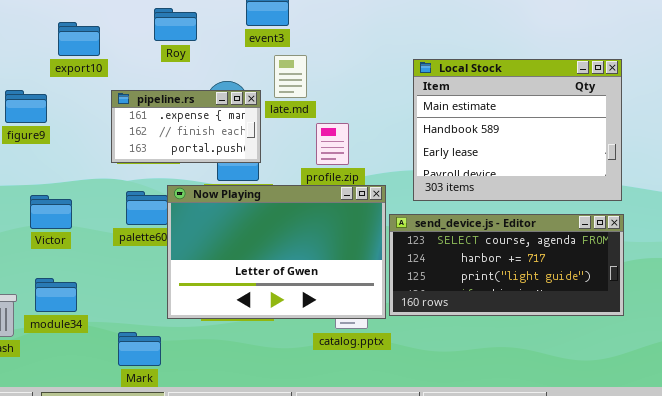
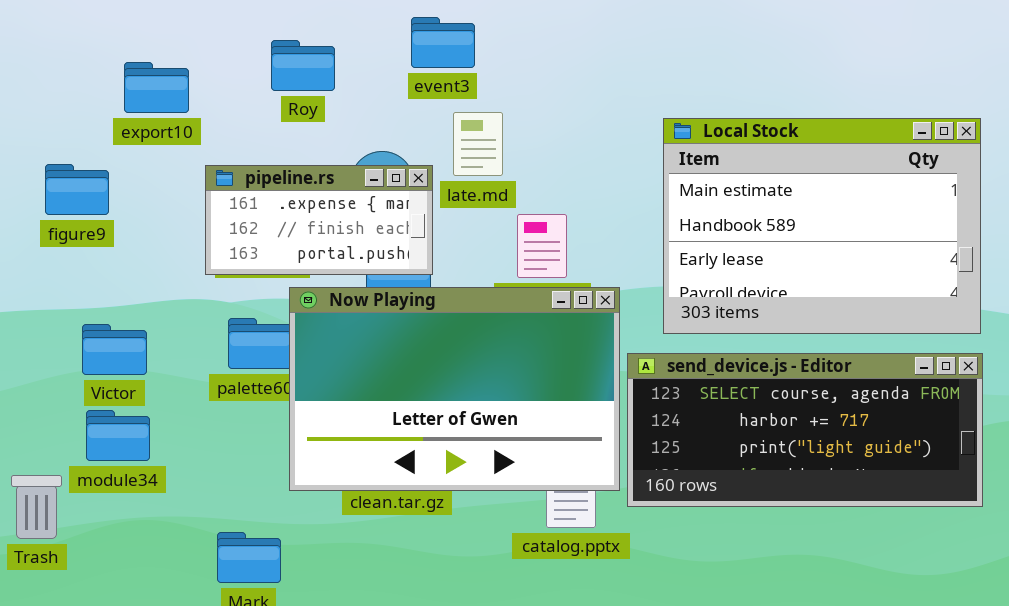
Now Playing: [167,185,386,319] -> [289,287,620,491], moved
module34: [35,278,77,312] -> [86,410,150,461], moved

